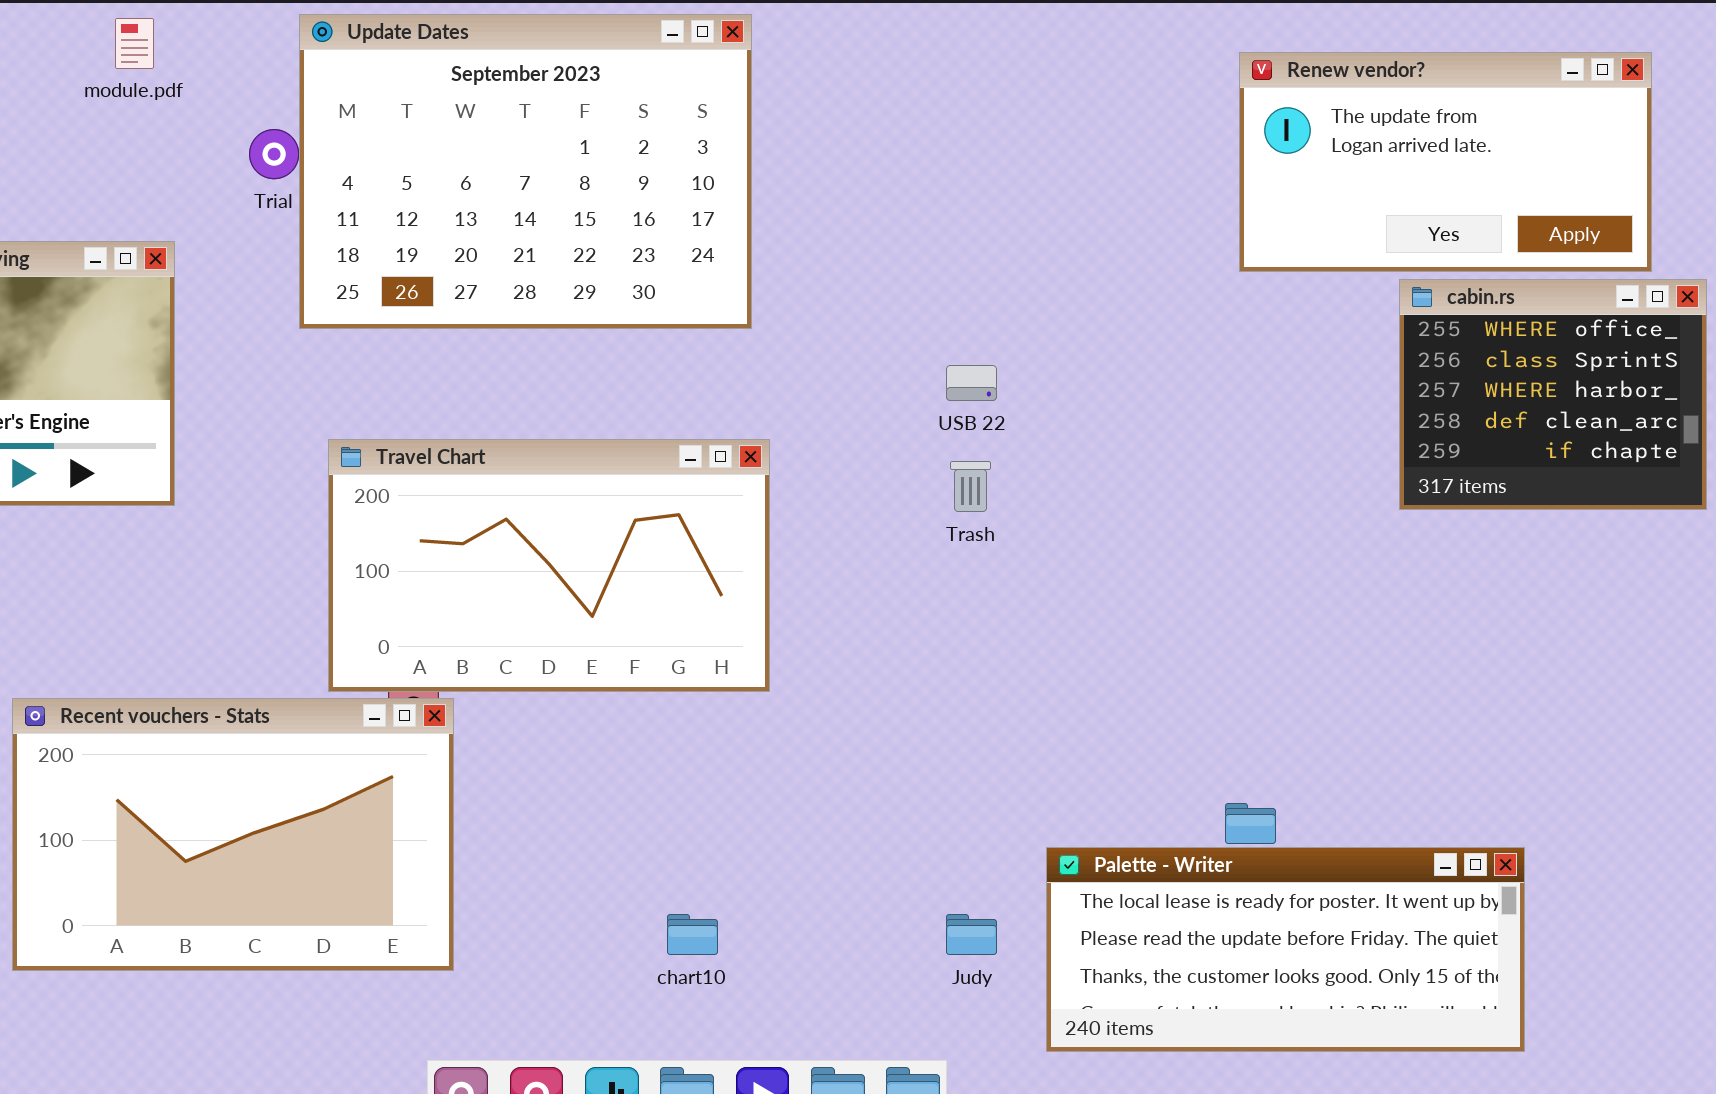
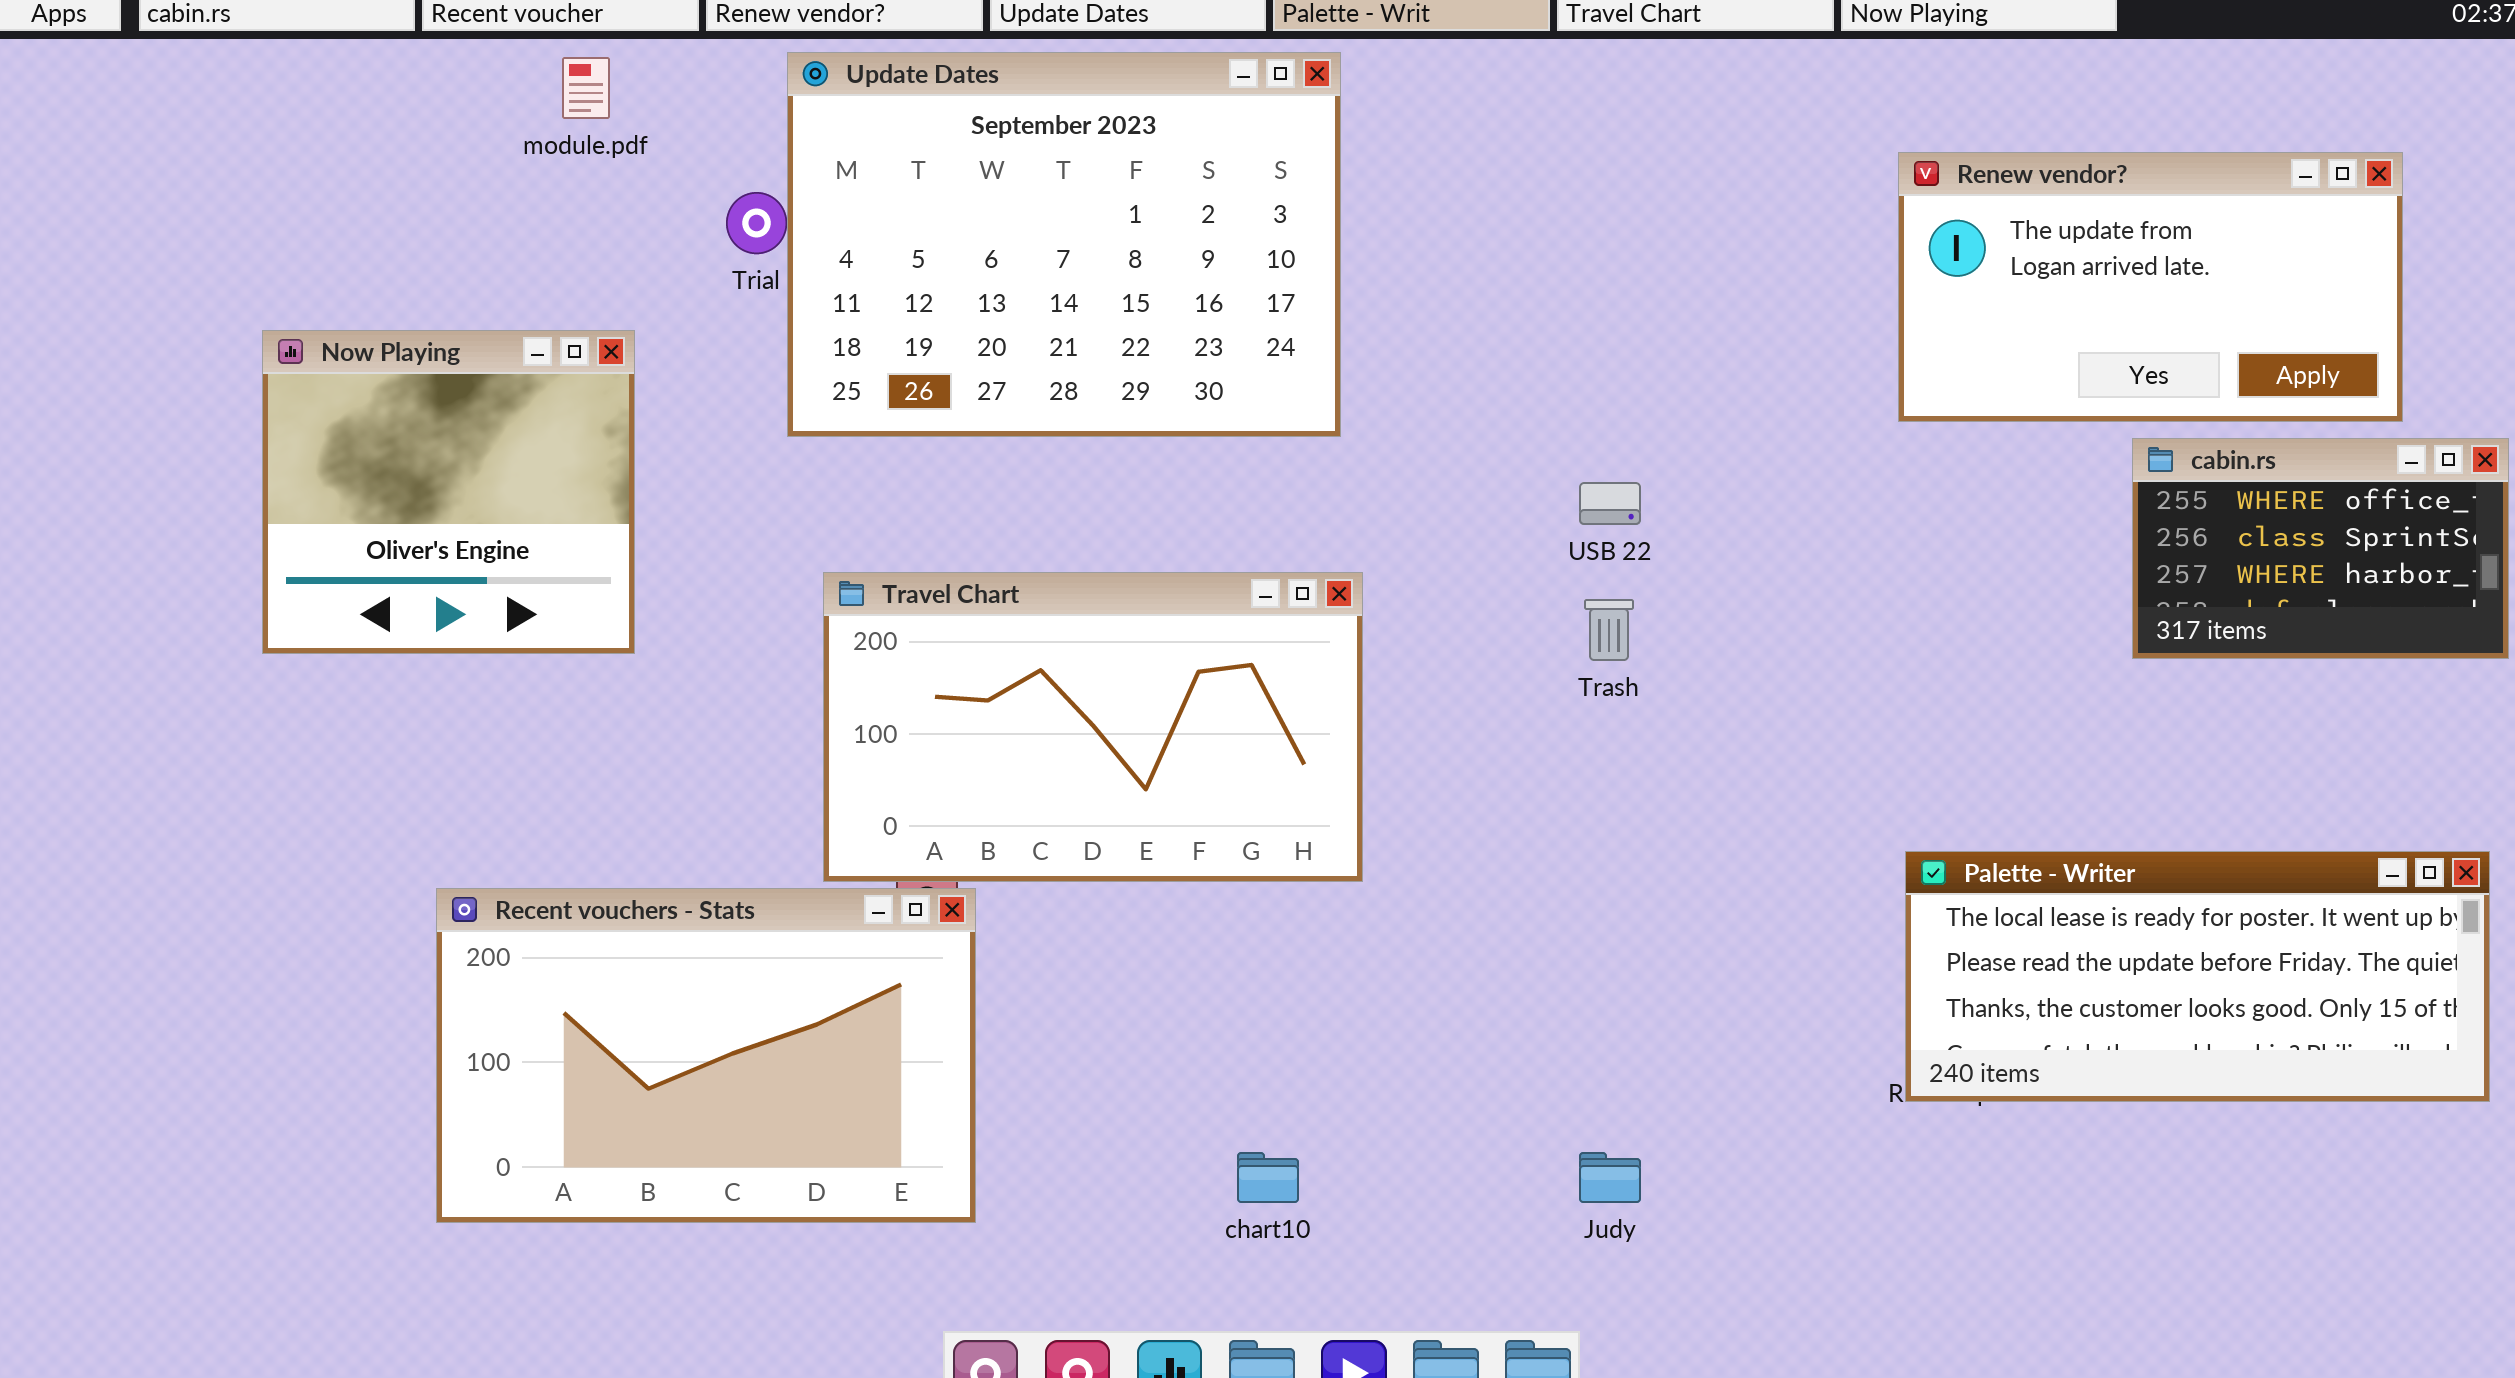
Renew vendor?: [1239,52,1652,272] -> [1898,152,2403,422], moved
cabin.rs: [1399,279,1707,510] -> [2132,438,2509,659], resized
Palette - Writer: [1046,847,1525,1052] -> [1905,851,2490,1102], moved

